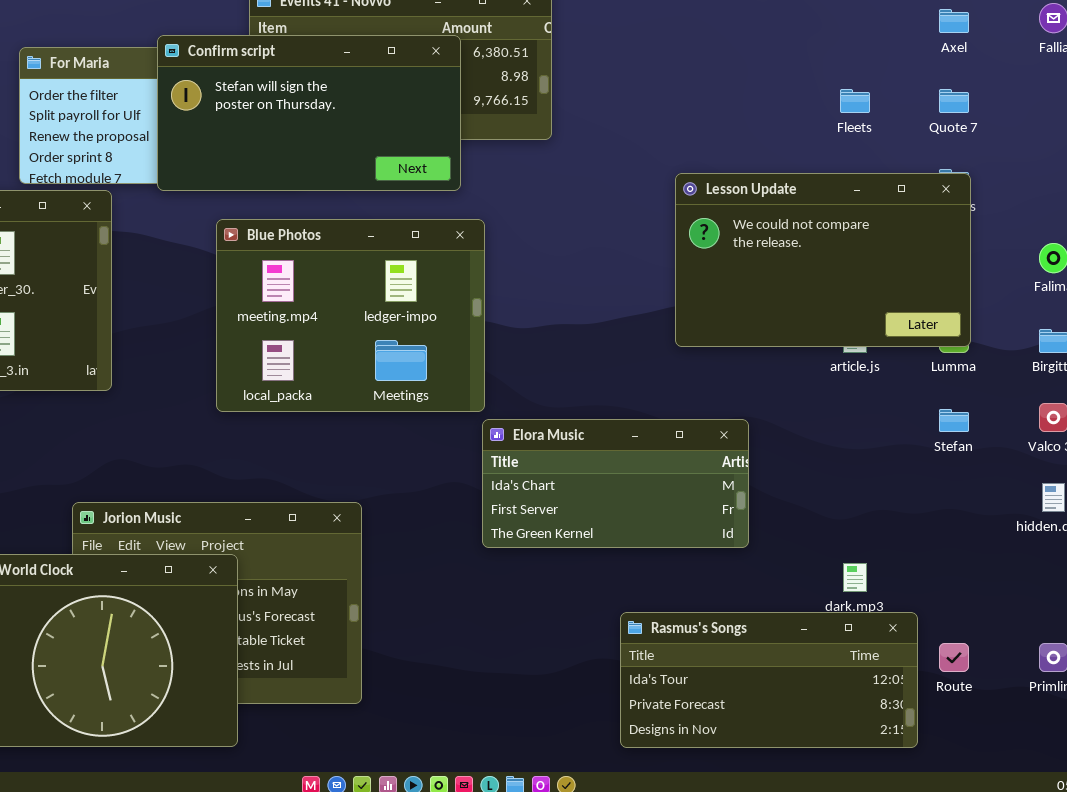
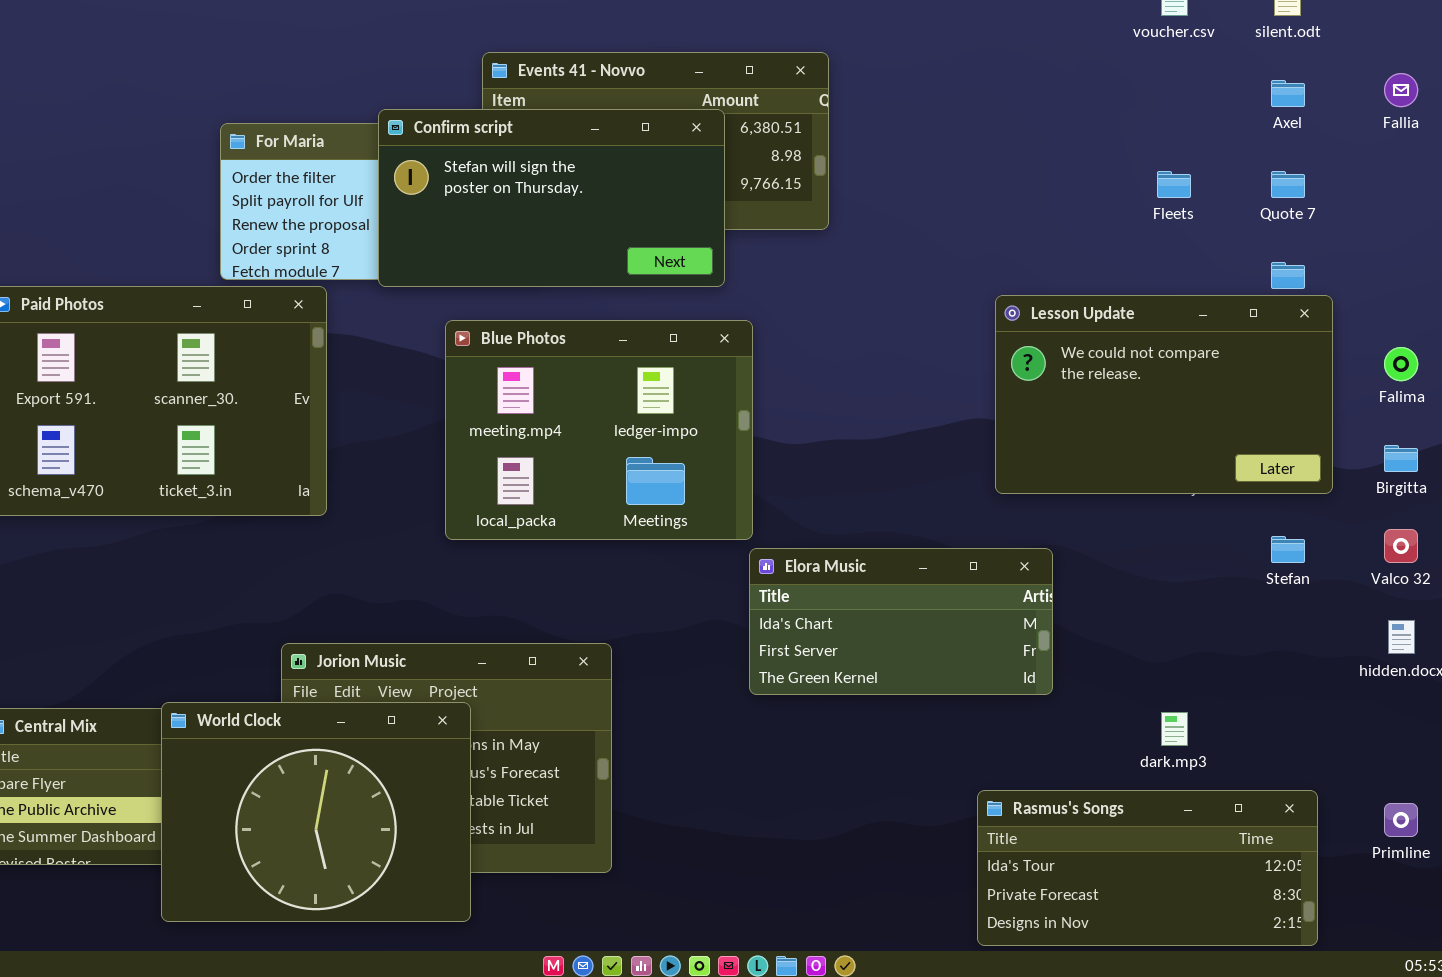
Lesson Update: [675,173,971,347] -> [995,295,1333,494], moved
Rasmus's Songs: [620,612,918,748] -> [977,790,1318,946], moved

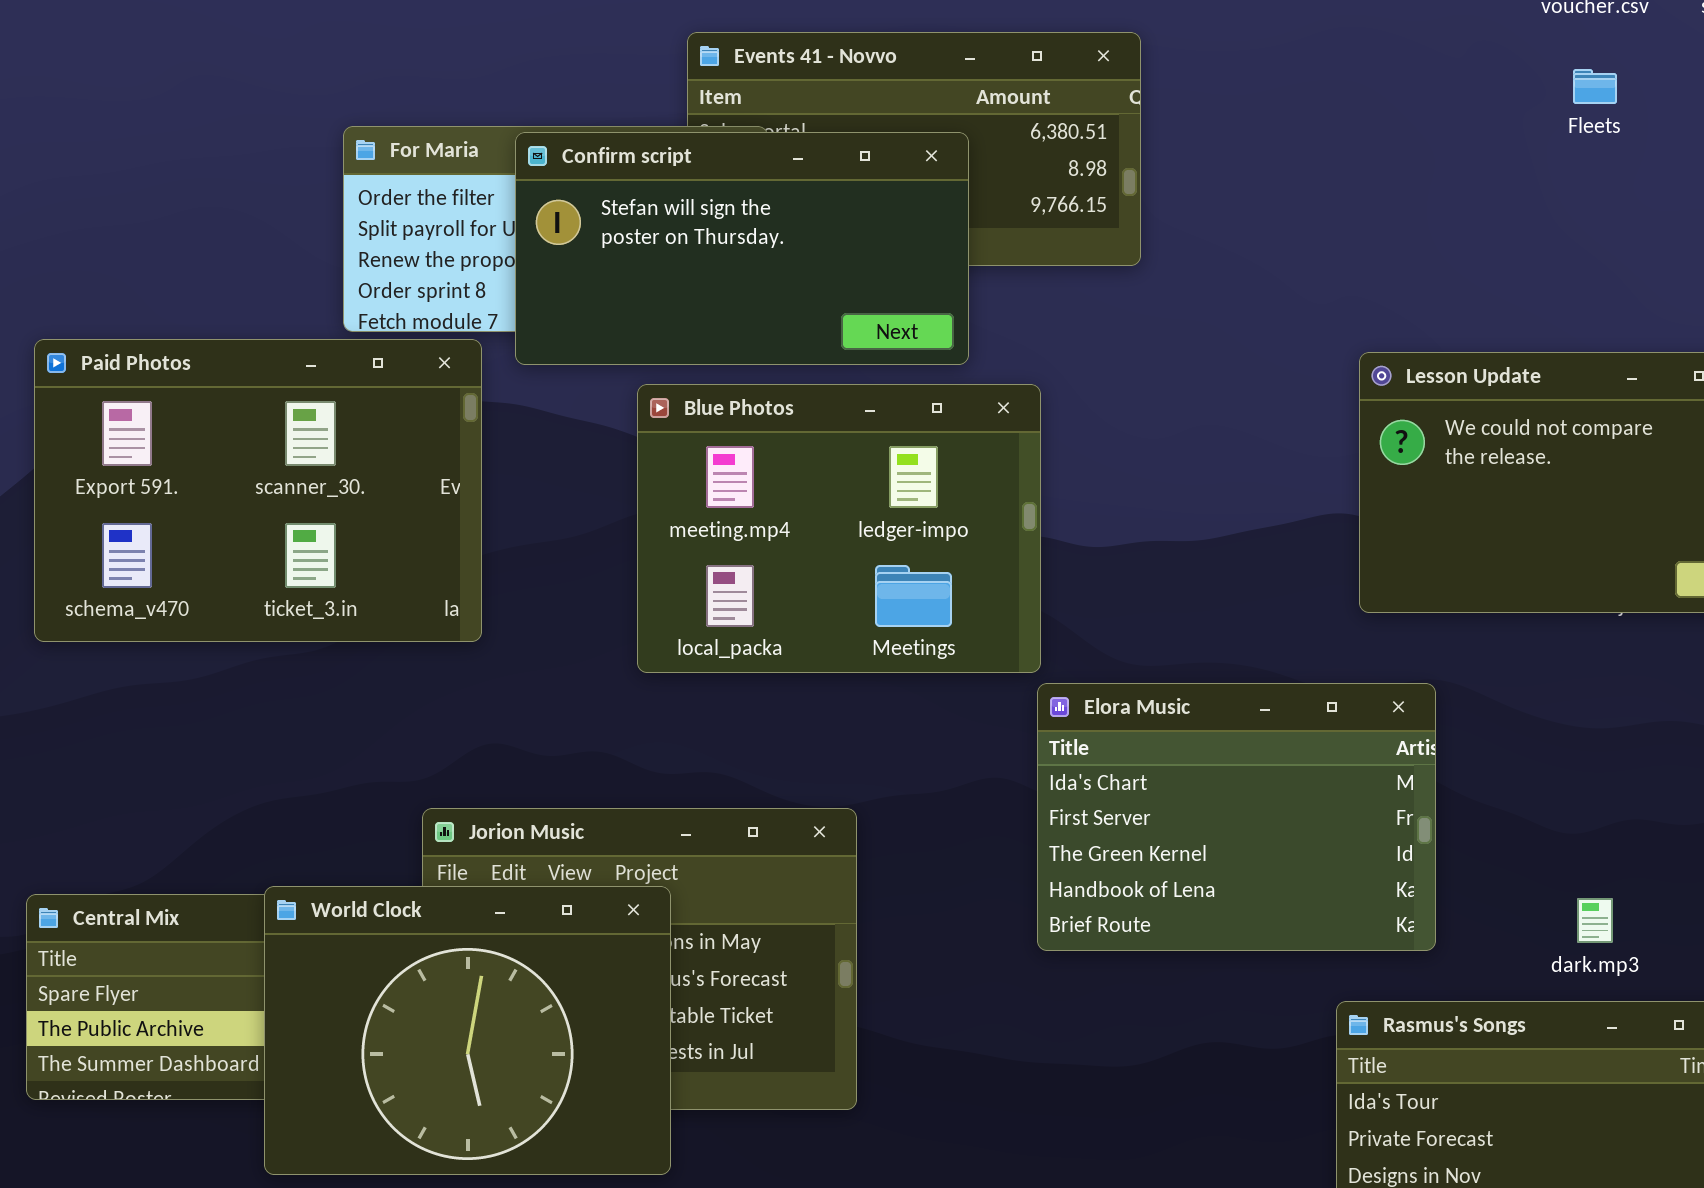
Confirm script: [378,109,725,287] -> [515,132,969,365], moved
Fleets: [1157,171,1191,198] -> [1573,69,1617,104], moved
Elora Music: [749,548,1053,695] -> [1037,683,1436,951], resized

